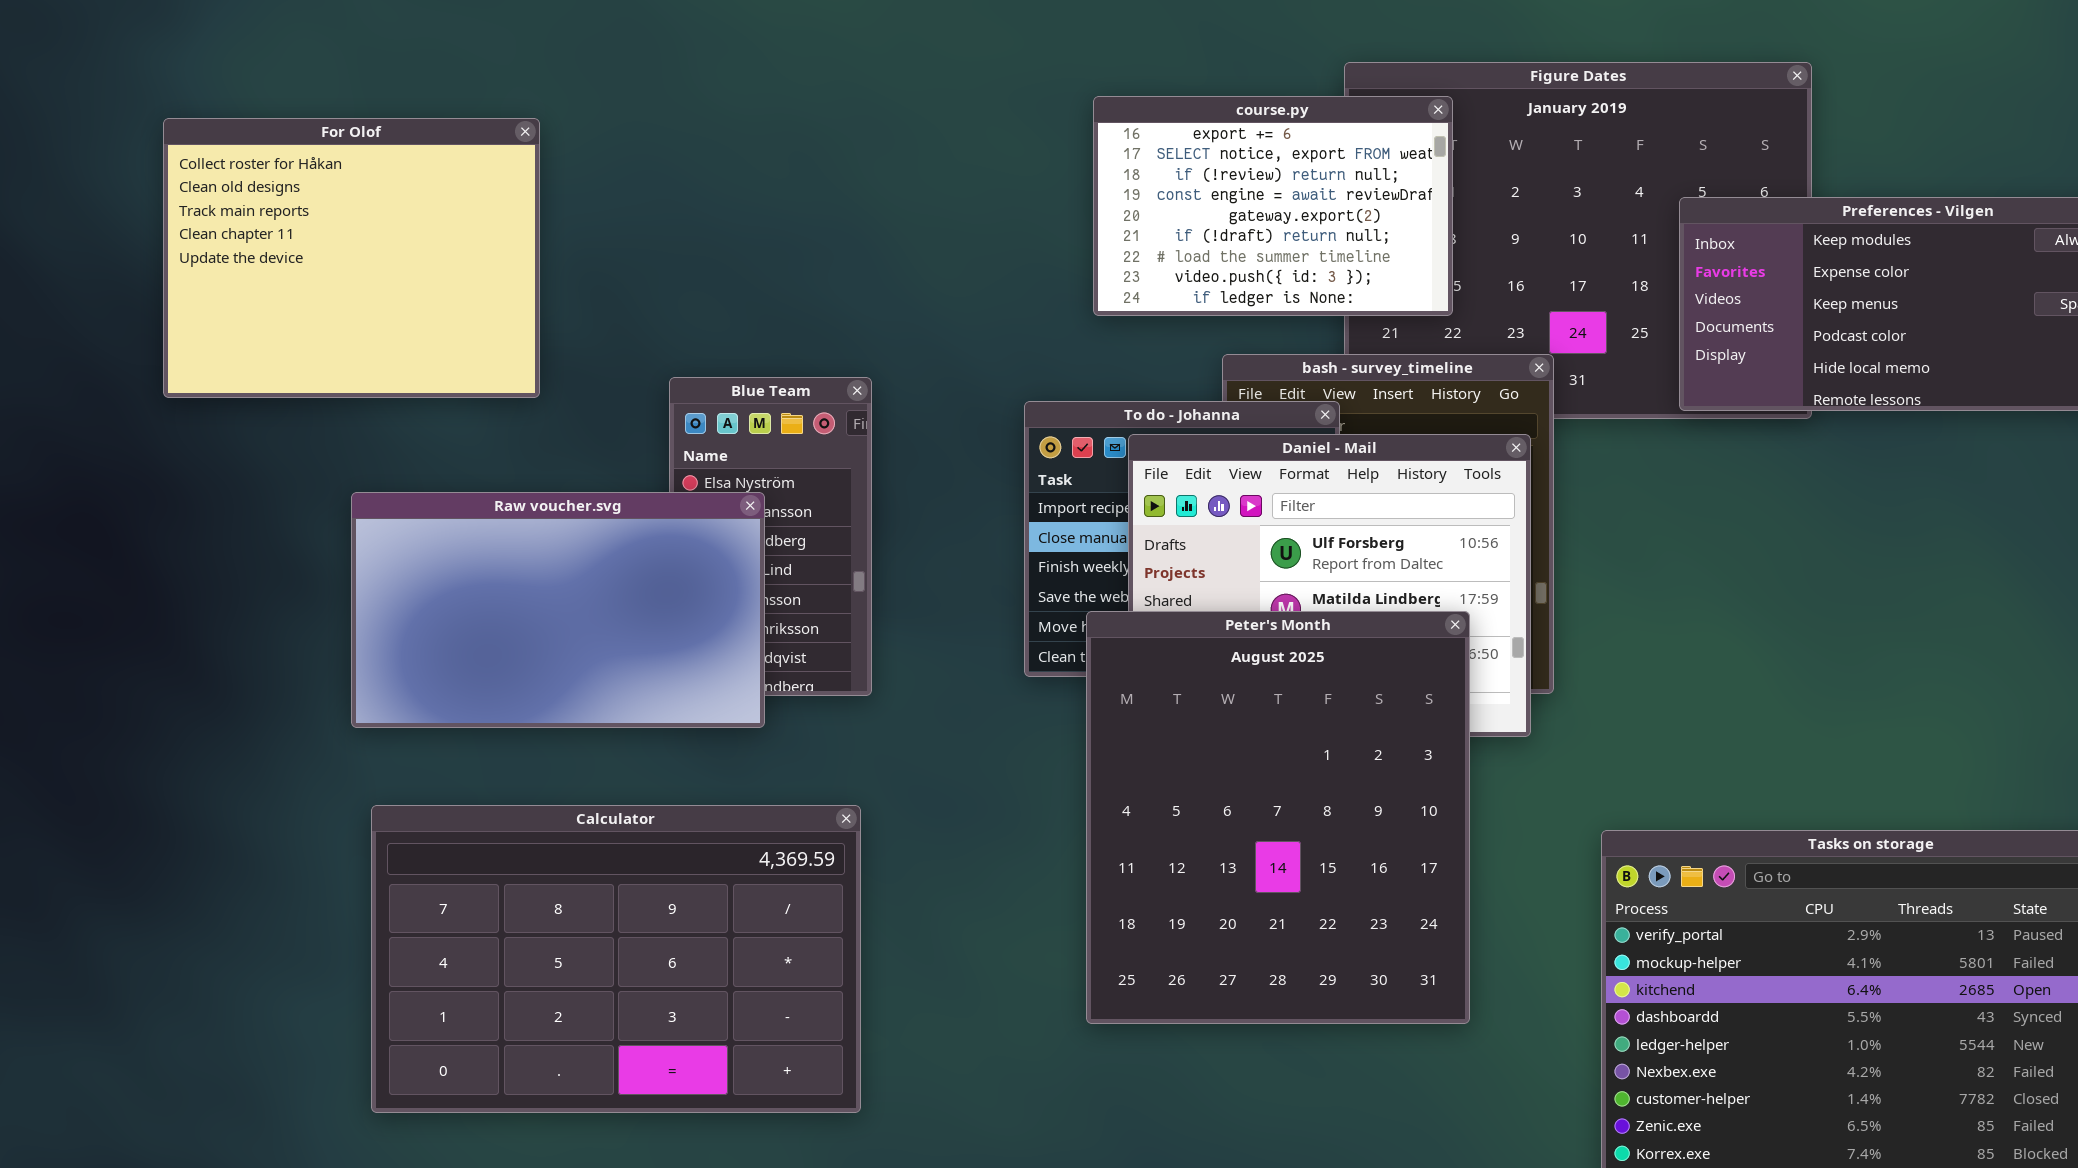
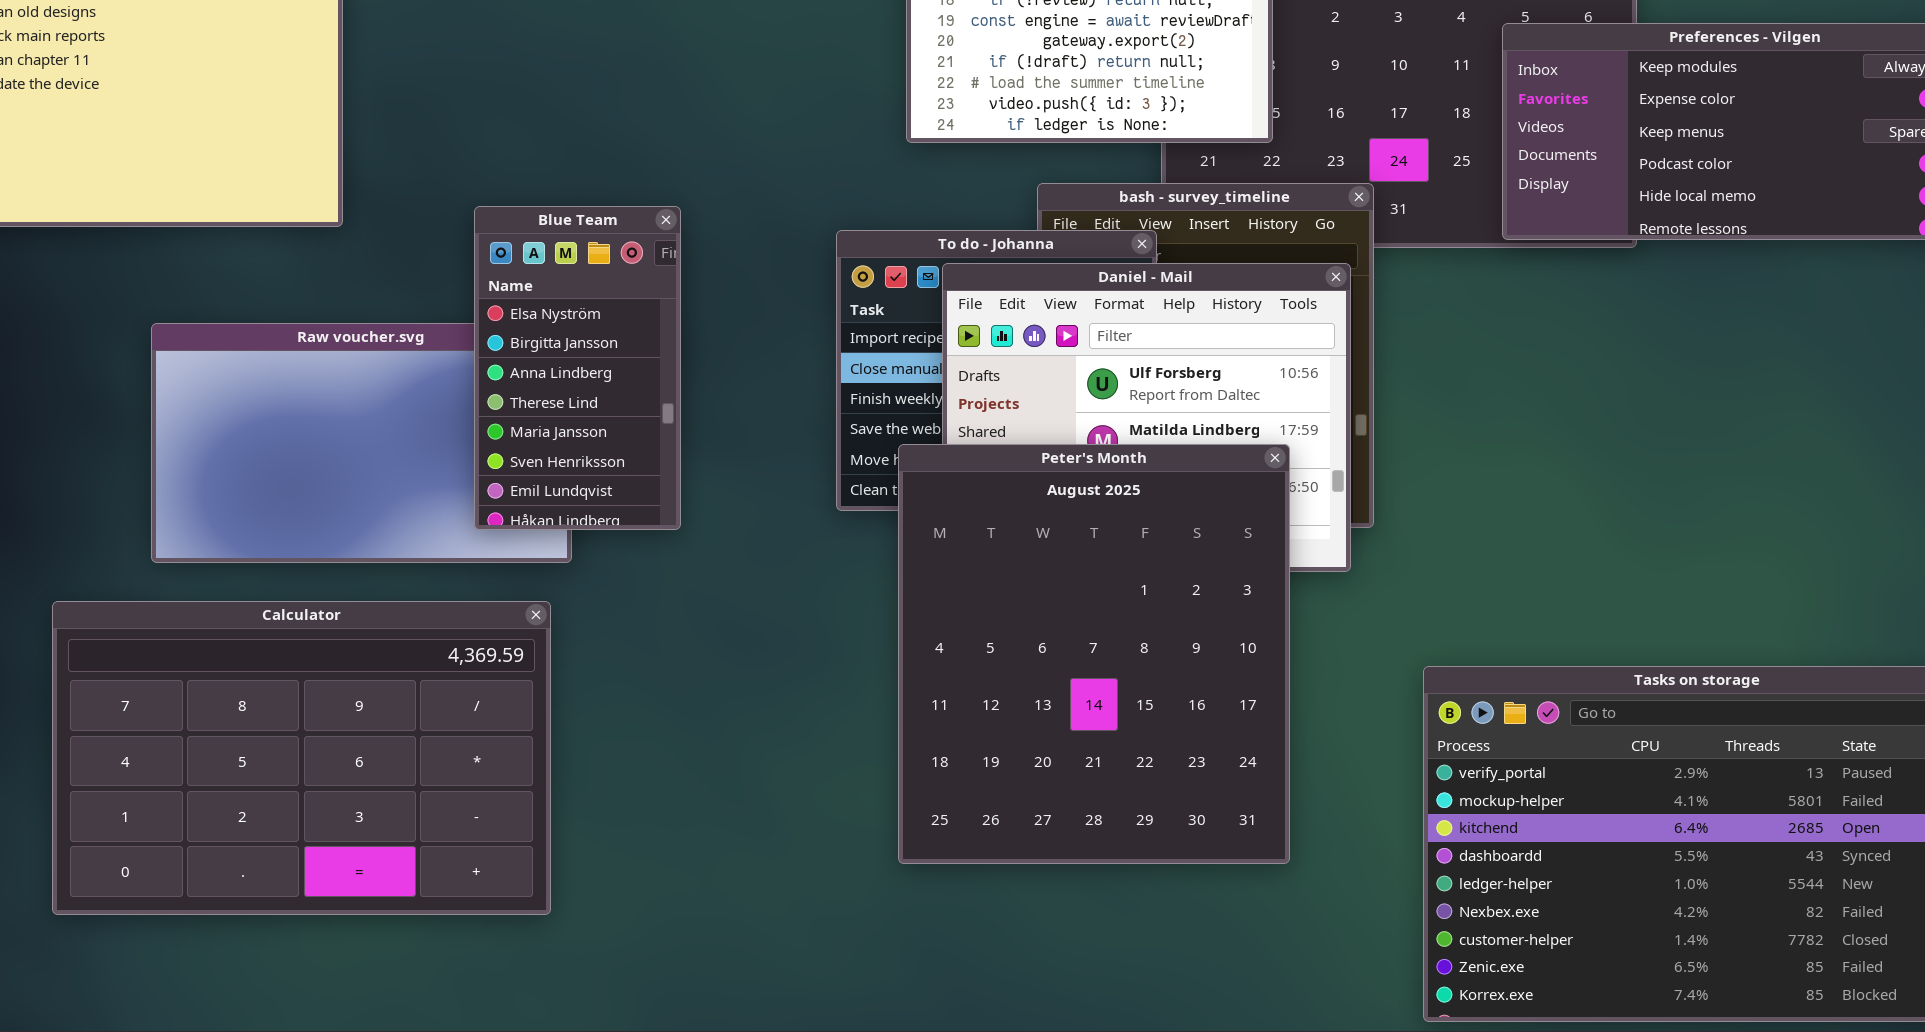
Blue Team: [669,377,872,696] -> [474,206,681,530], raised
Calculator: [371,805,861,1113] -> [52,601,551,915], moved

